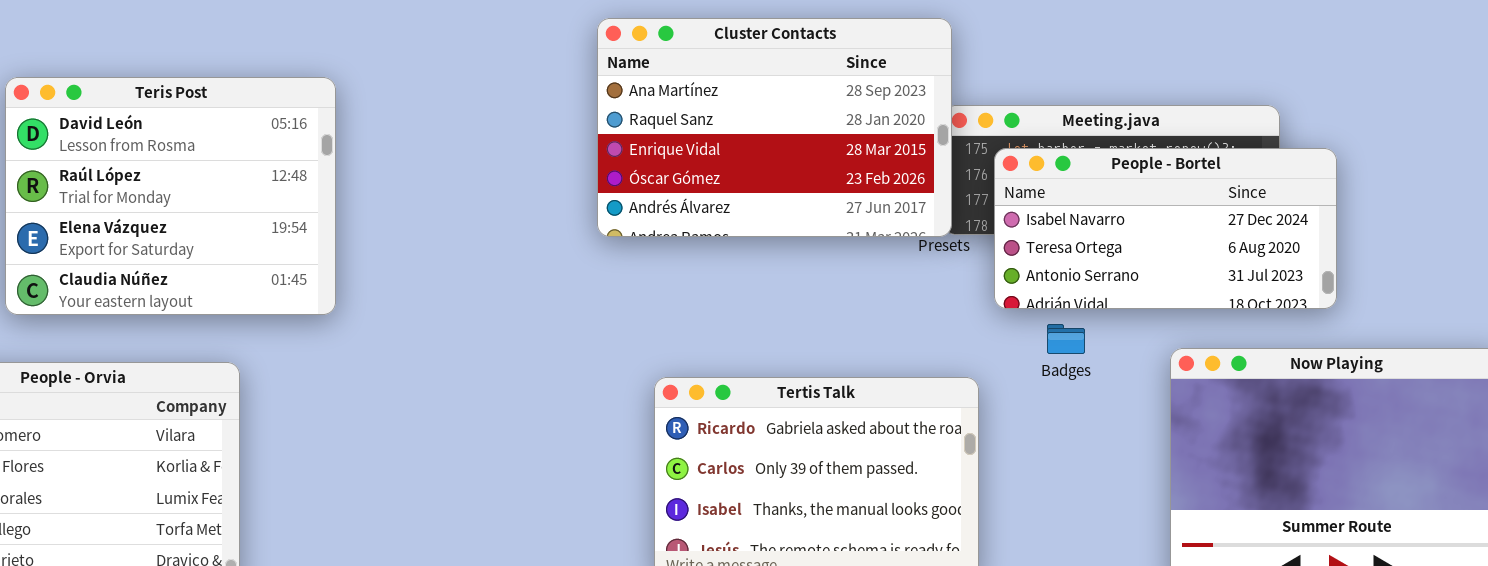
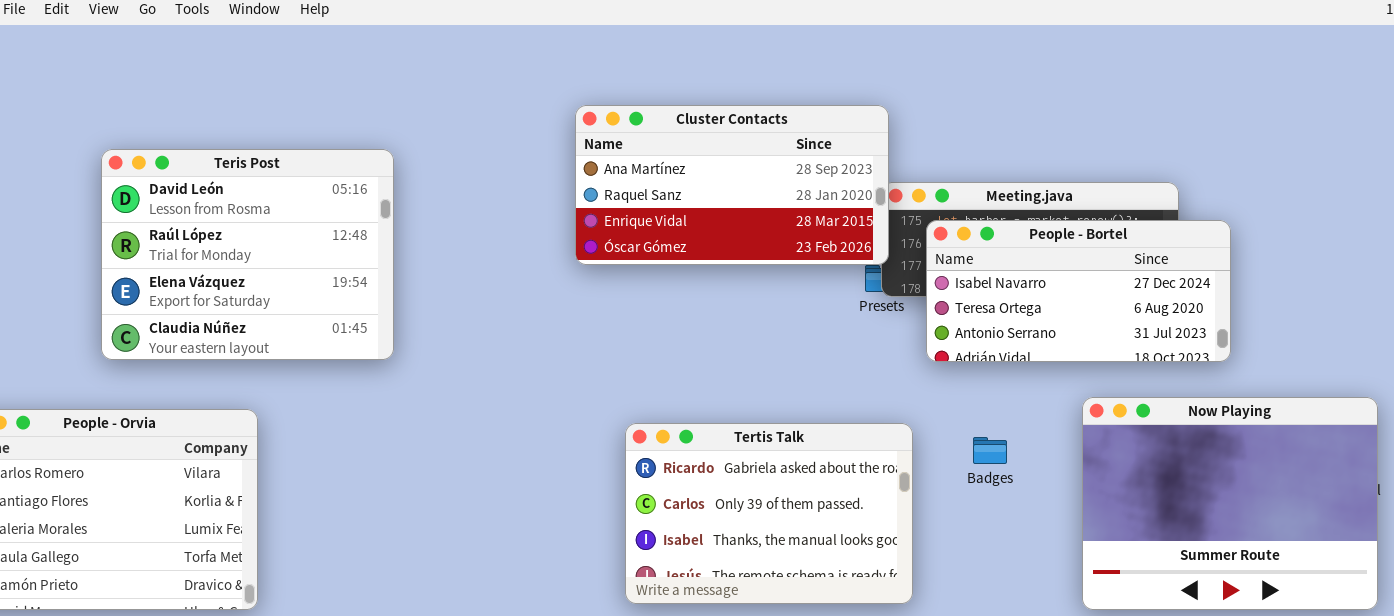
Cluster Contacts: [597,18,952,237] -> [575,105,889,265], resized
Teris Post: [5,77,336,315] -> [101,149,394,360], moved
Badges: [1047,324,1085,354] -> [973,437,1007,464], moved

